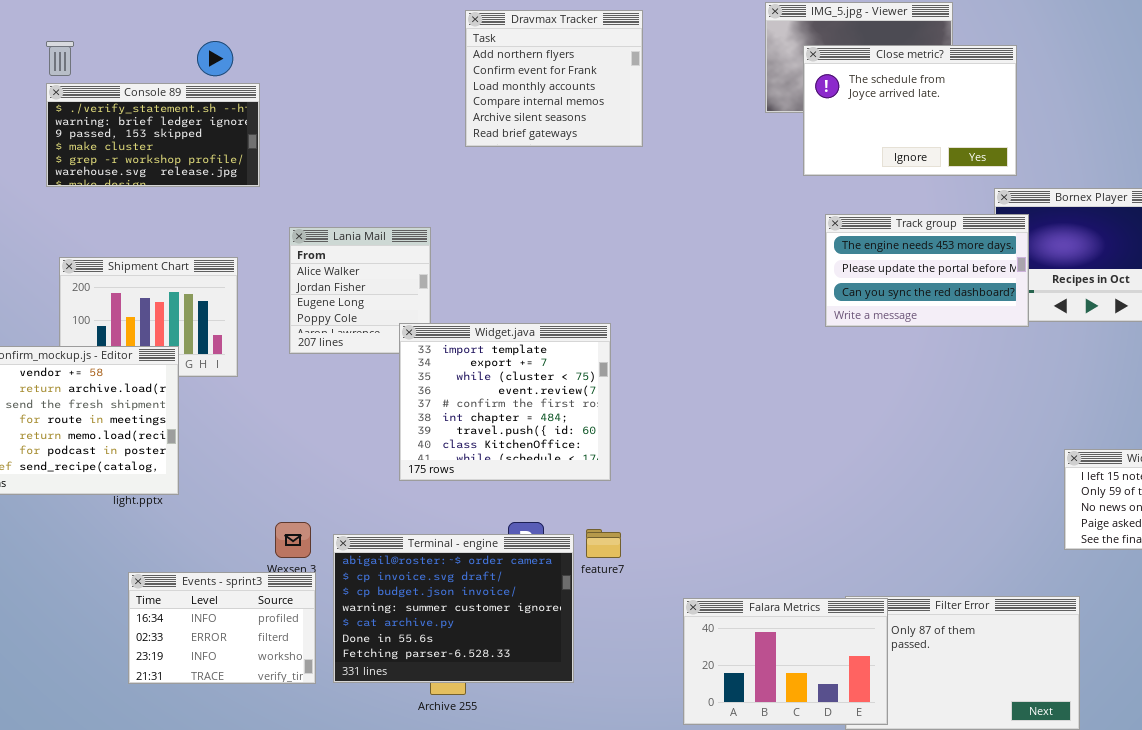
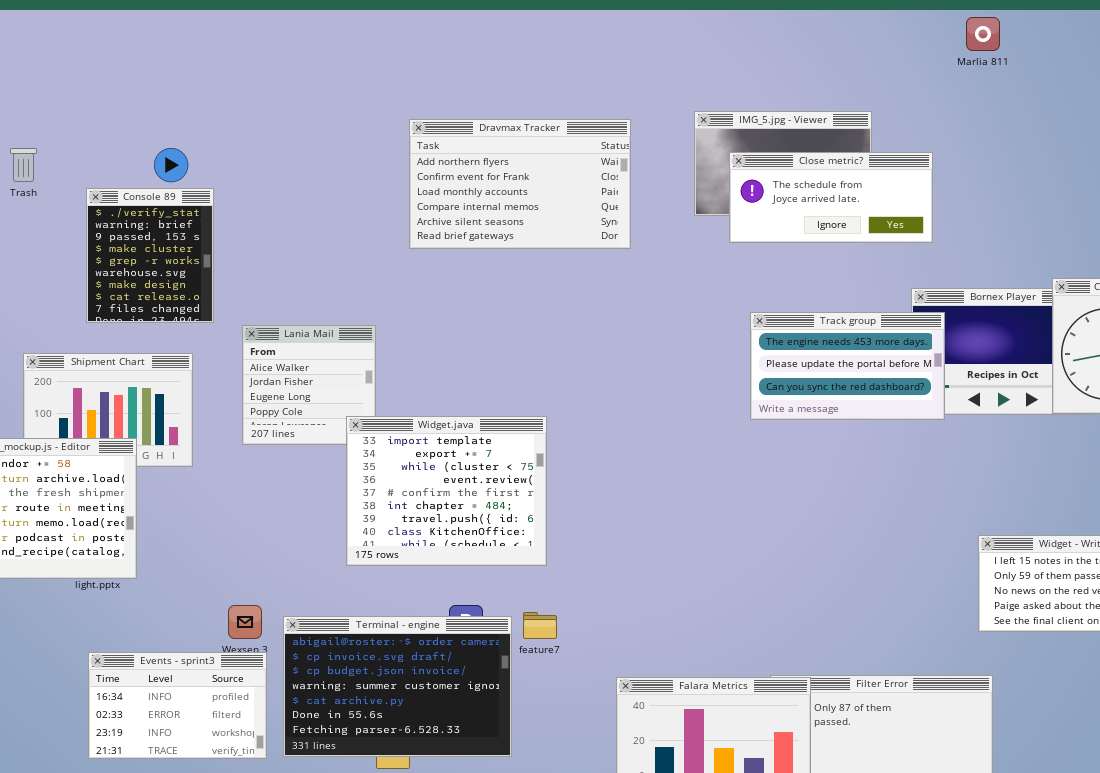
Dravmax Tracker: [465,10,643,147] -> [409,119,631,249], resized
Close metric?: [803,45,1017,176] -> [729,152,933,243], resized
Console 89: [46,83,260,187] -> [86,188,214,323], resized

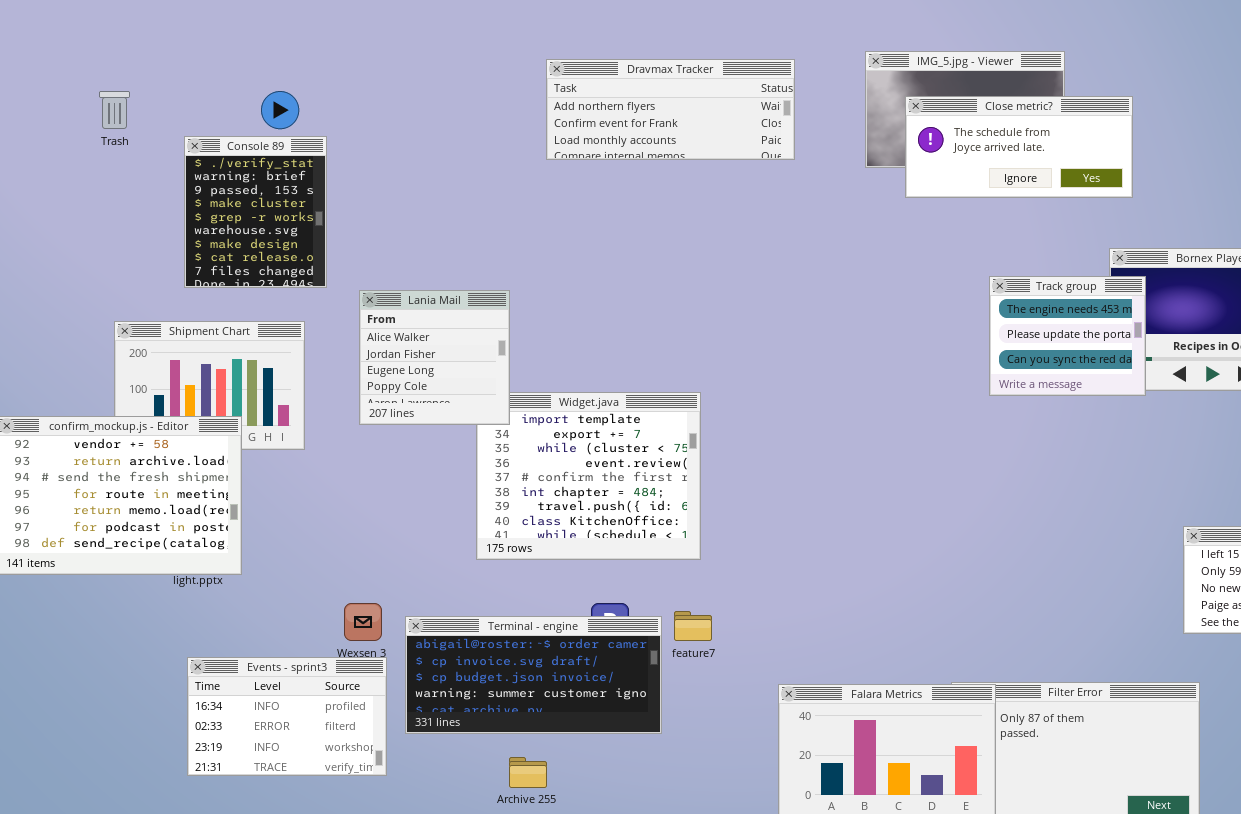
Dravmax Tracker: [409,119,631,249] -> [546,59,795,160], resized
Track group: [750,312,945,420] -> [989,276,1146,396], resized
Lania Mail: [242,325,376,445] -> [359,290,510,425], raised
Terminal - engine: [283,616,512,757] -> [405,616,662,734], resized

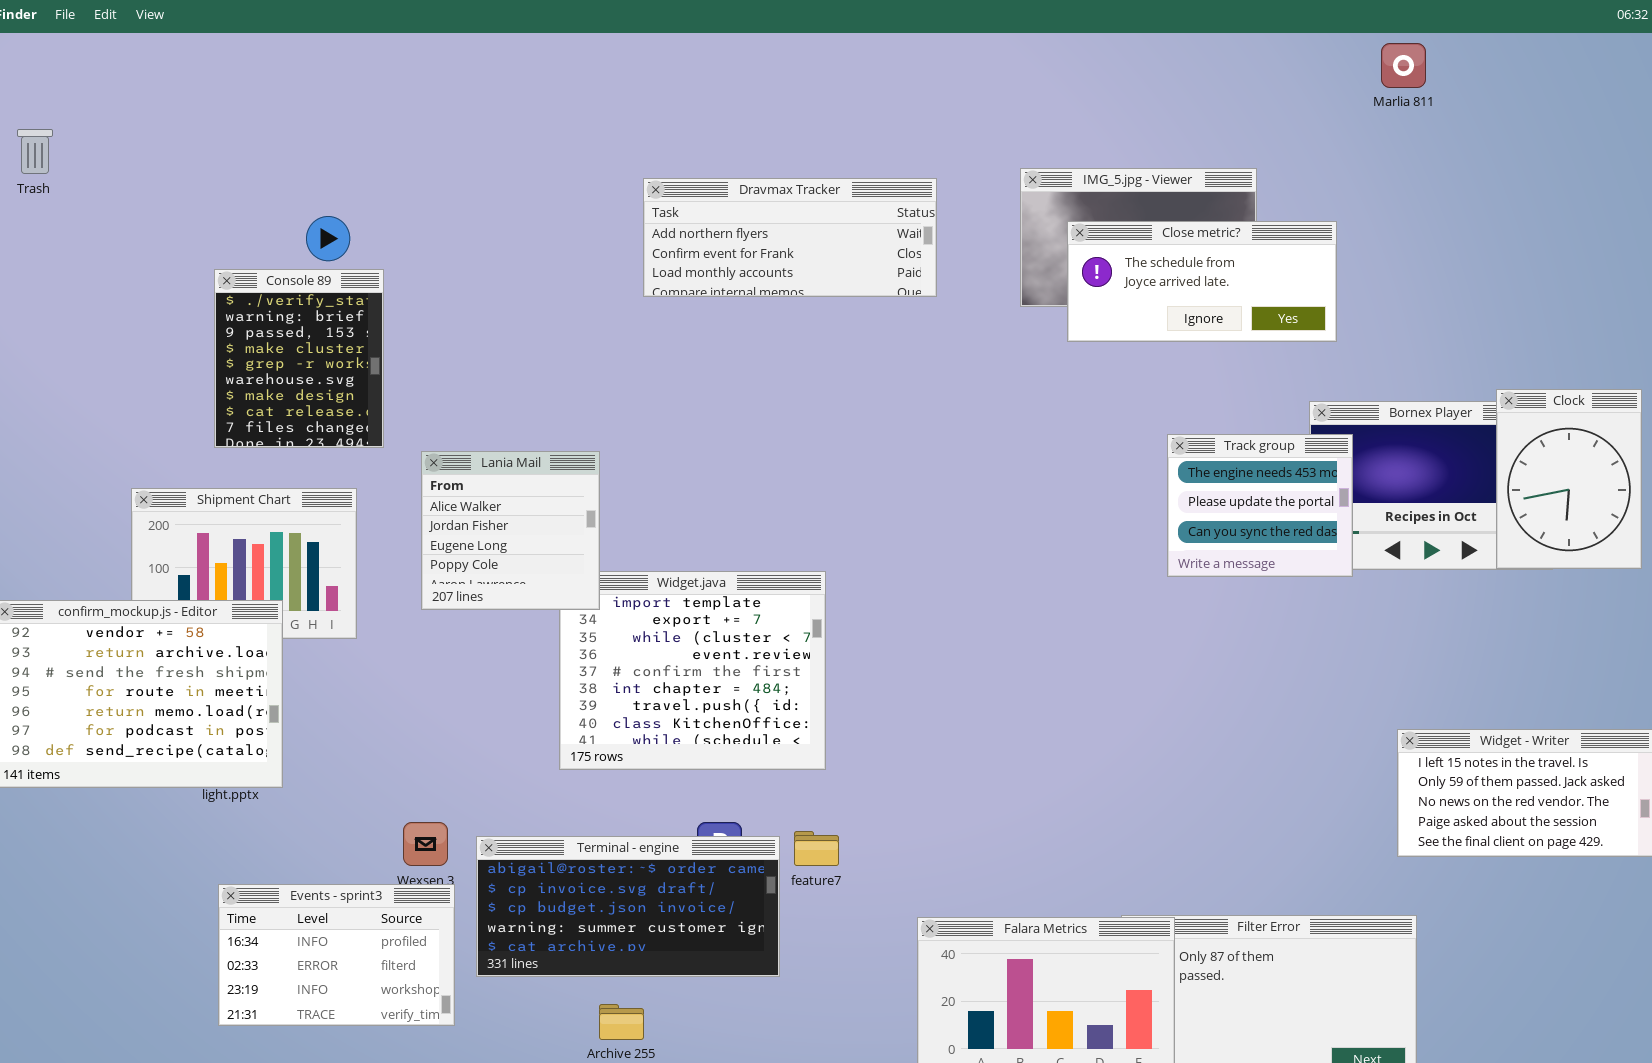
Trash: [99,91,130,129] -> [17,129,53,174], moved

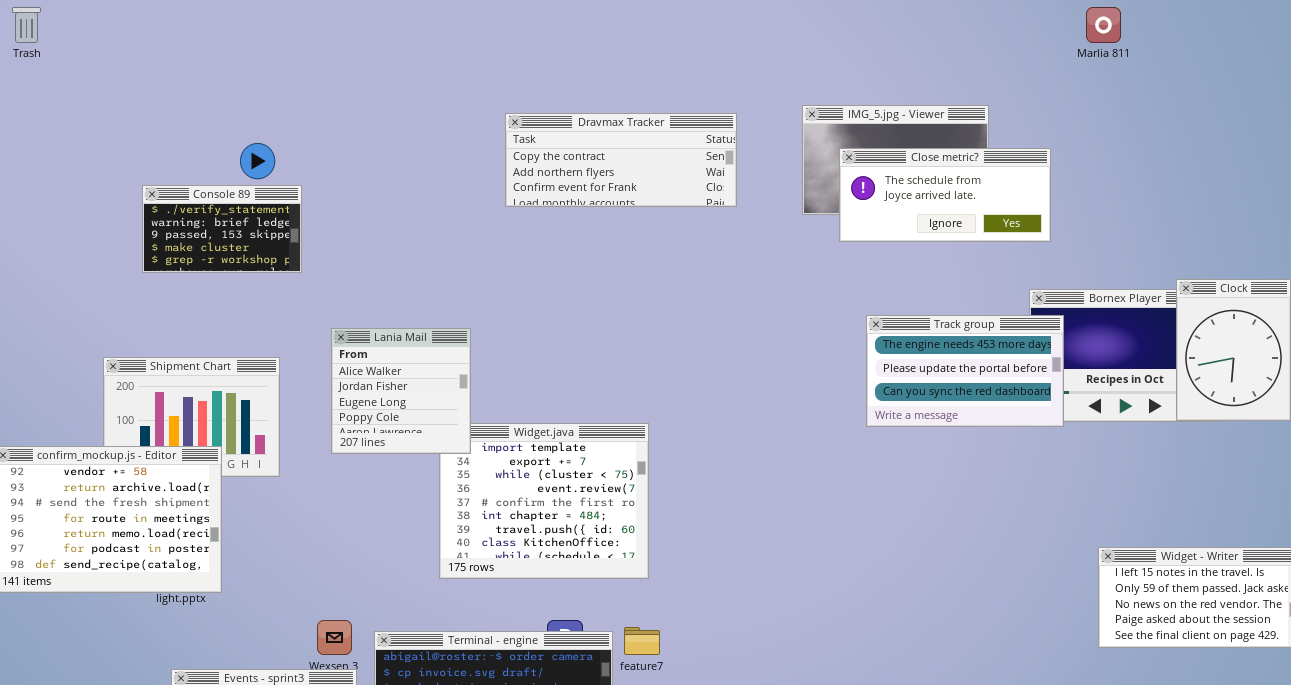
Trash: [17,129,53,174] -> [12,7,41,43], moved
Dravmax Tracker: [643,178,937,297] -> [505,113,737,207], scrolled up 1 row
Console 89: [214,269,384,448] -> [142,185,302,273], resized
Track group: [1167,434,1353,577] -> [866,315,1064,427], resized

